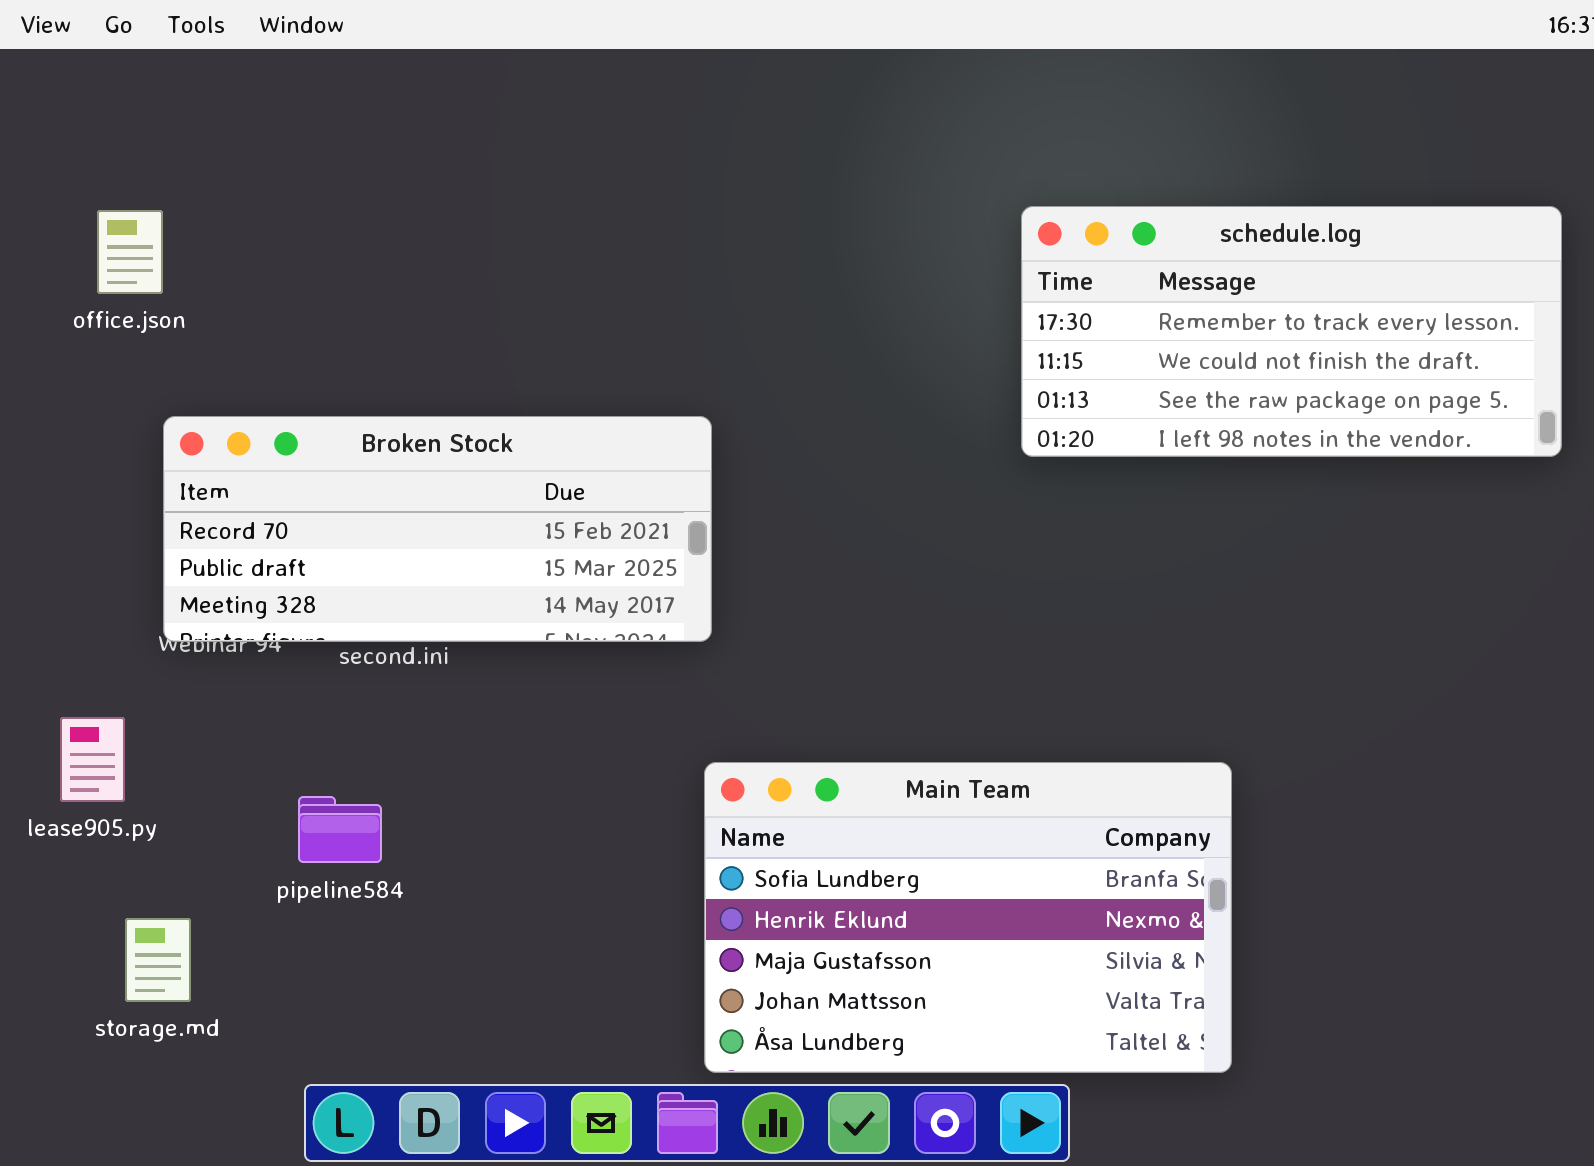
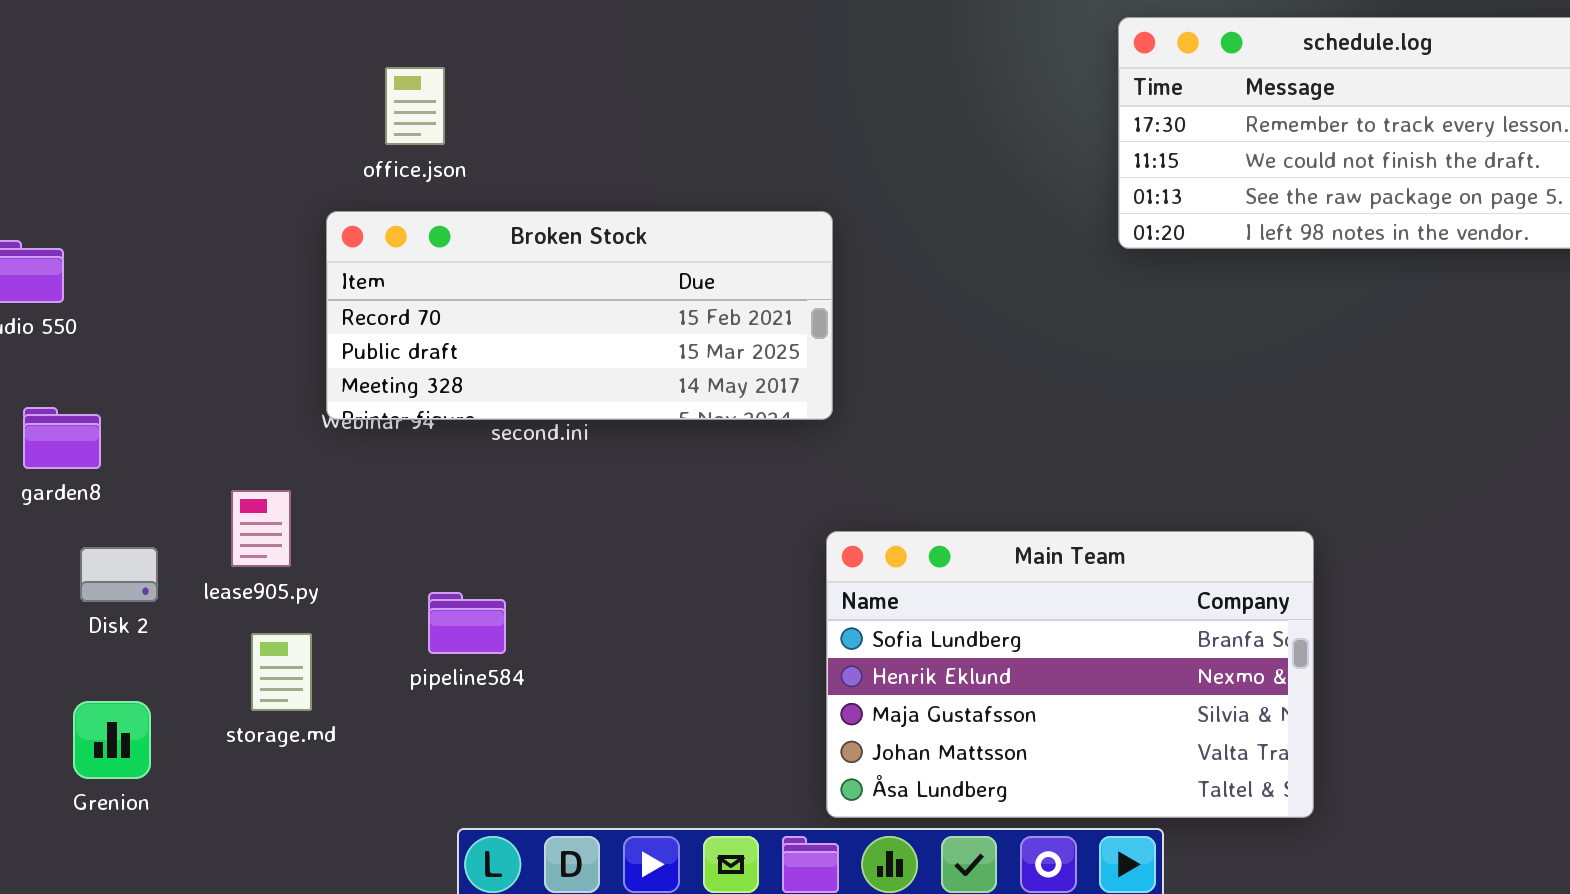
office.json: [97,210,163,294] -> [385,67,445,145], moved
pipeline584: [298,796,382,863] -> [428,592,506,654], moved
storage.md: [125,918,191,1002] -> [251,633,312,711], moved

